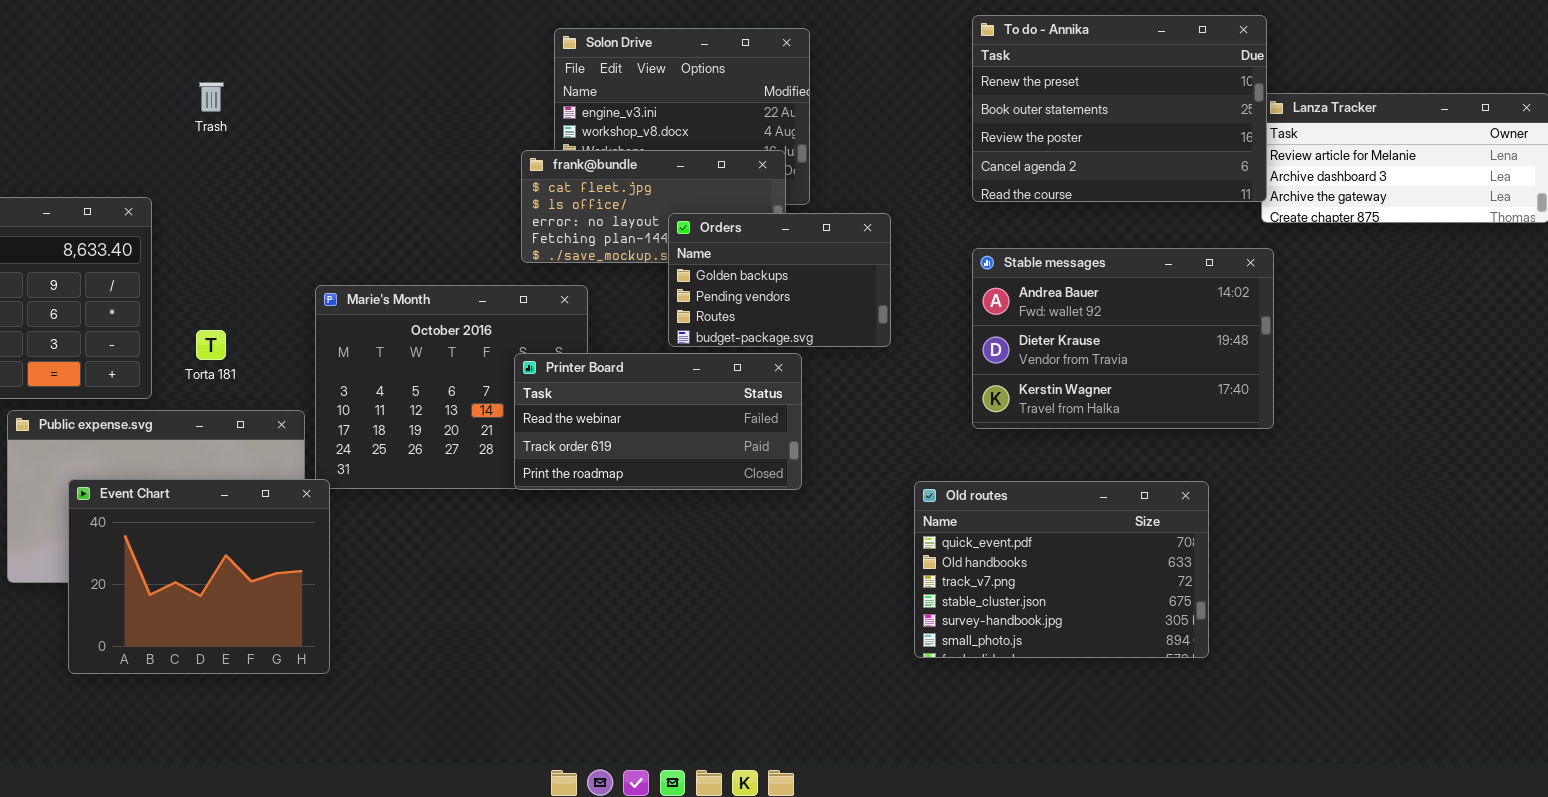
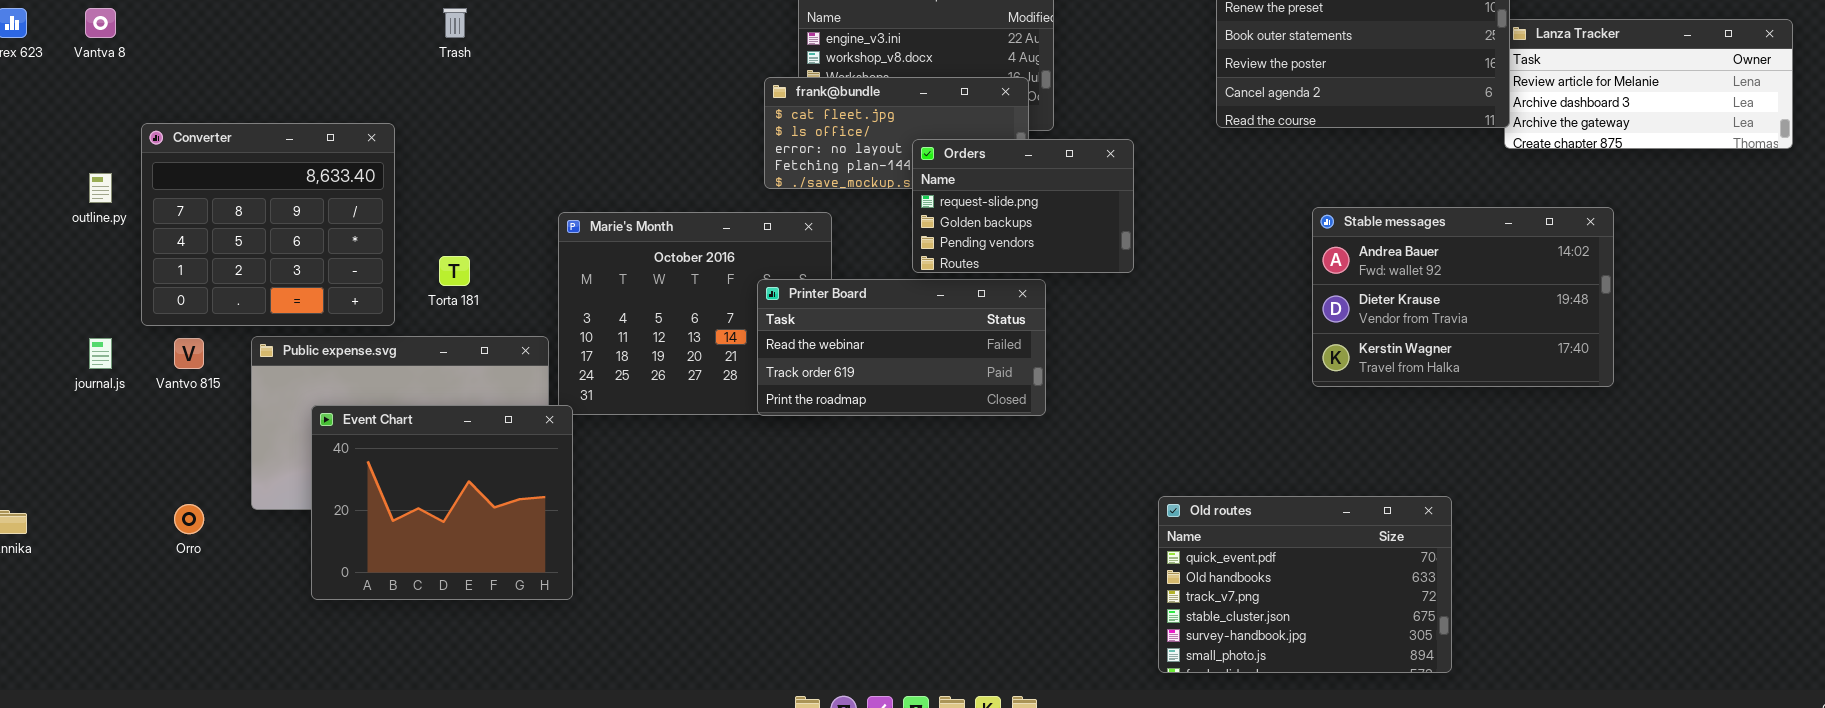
Orders: [668,213,891,347] -> [912,139,1134,273], scrolled up 1 row
Stable messages: [972,248,1274,429] -> [1312,207,1614,387], moved
Old routes: [914,481,1209,658] -> [1158,496,1452,673], moved

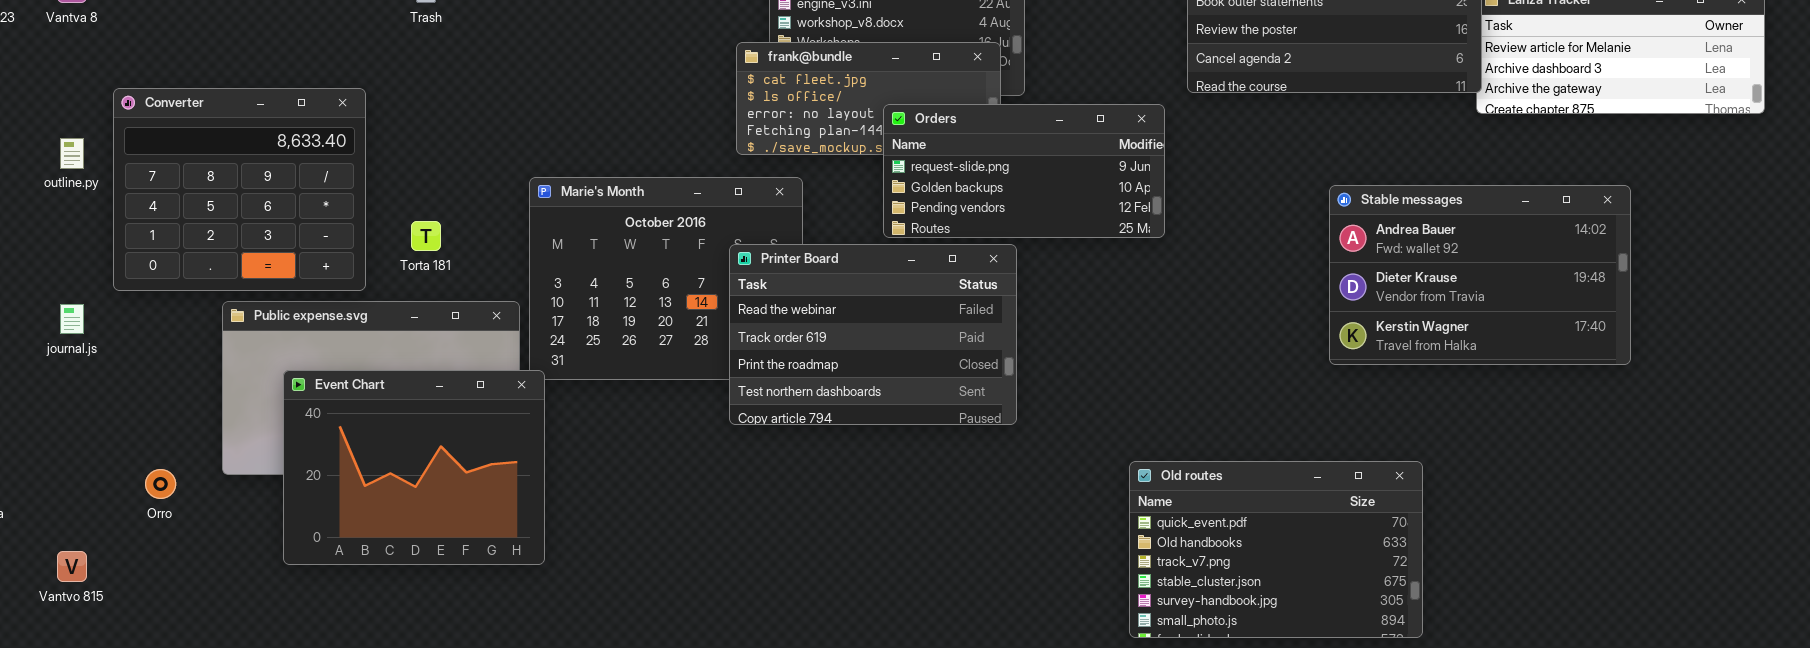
Orders: [912,139,1134,273] -> [883,104,1165,238], resized
Stable messages: [1312,207,1614,387] -> [1329,185,1631,365], moved
Printer Board: [757,279,1046,416] -> [729,244,1017,425], resized
Vantvo 815: [174,338,204,369] -> [57,551,87,582], moved

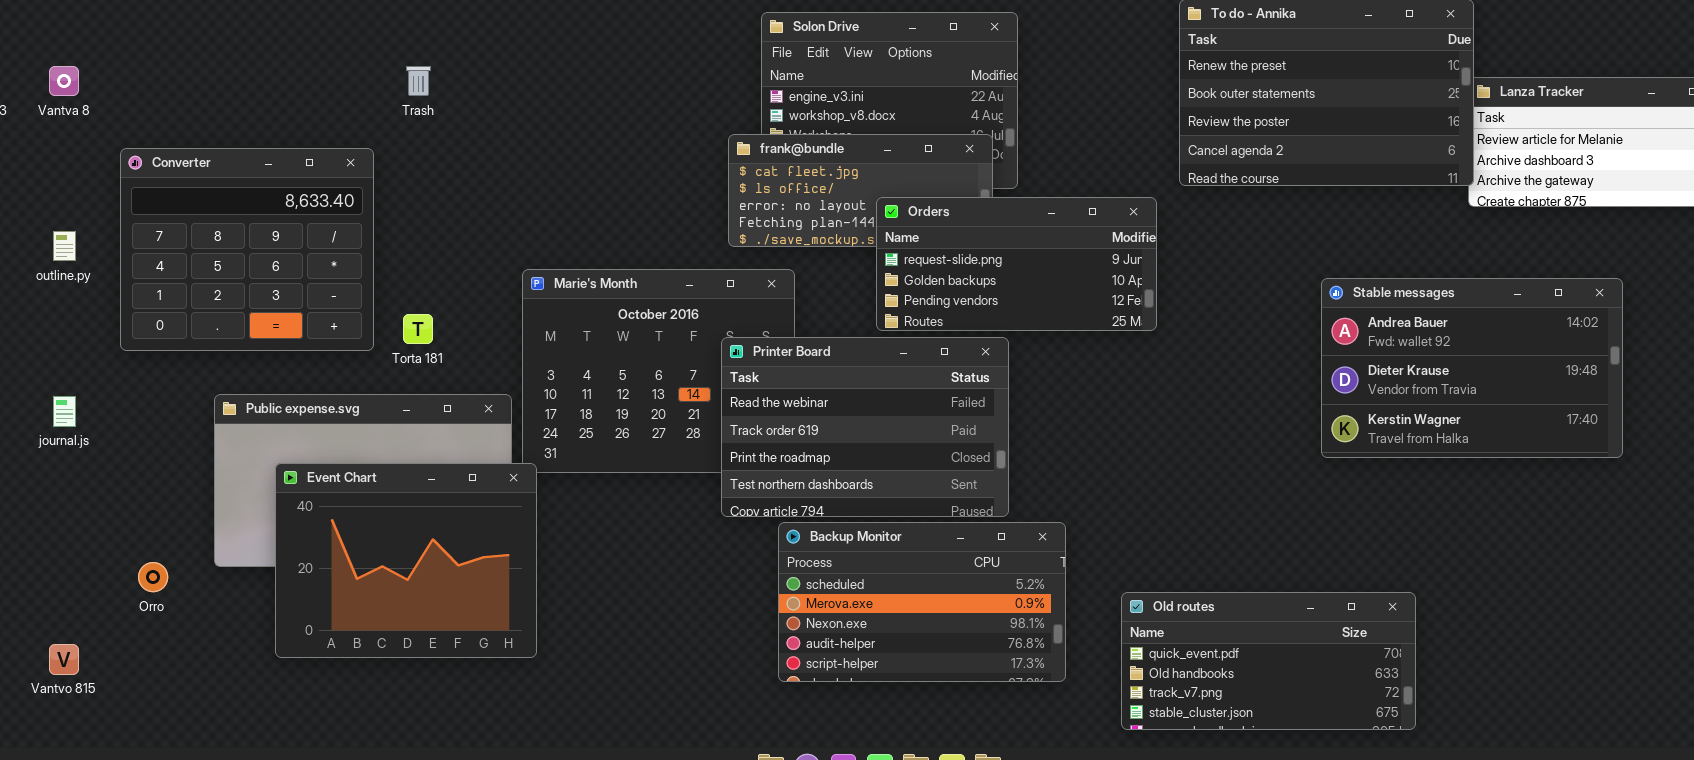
Converter: [113,88,366,291] -> [120,148,374,351], moved
Backup Monitor: none -> [778,522,1066,682], opened
Old routes: [1129,461,1423,638] -> [1121,592,1416,730], resized

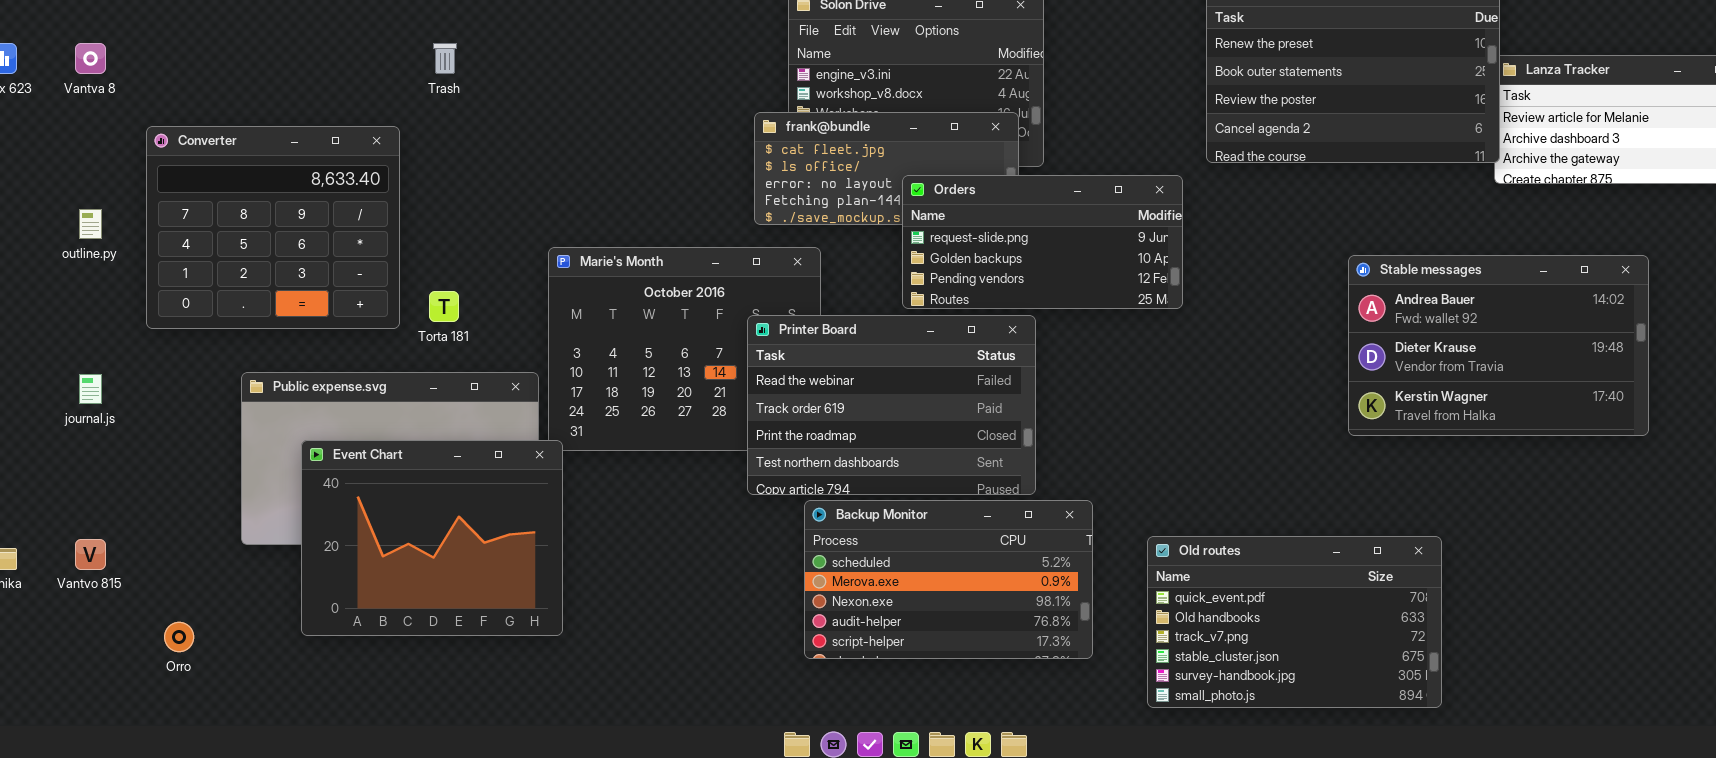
Orro: [138,562,168,592] -> [164,622,194,652], moved
Old routes: [1121,592,1416,730] -> [1147,536,1442,708], resized
Vantvo 815: [49,644,79,675] -> [75,539,106,570], moved

